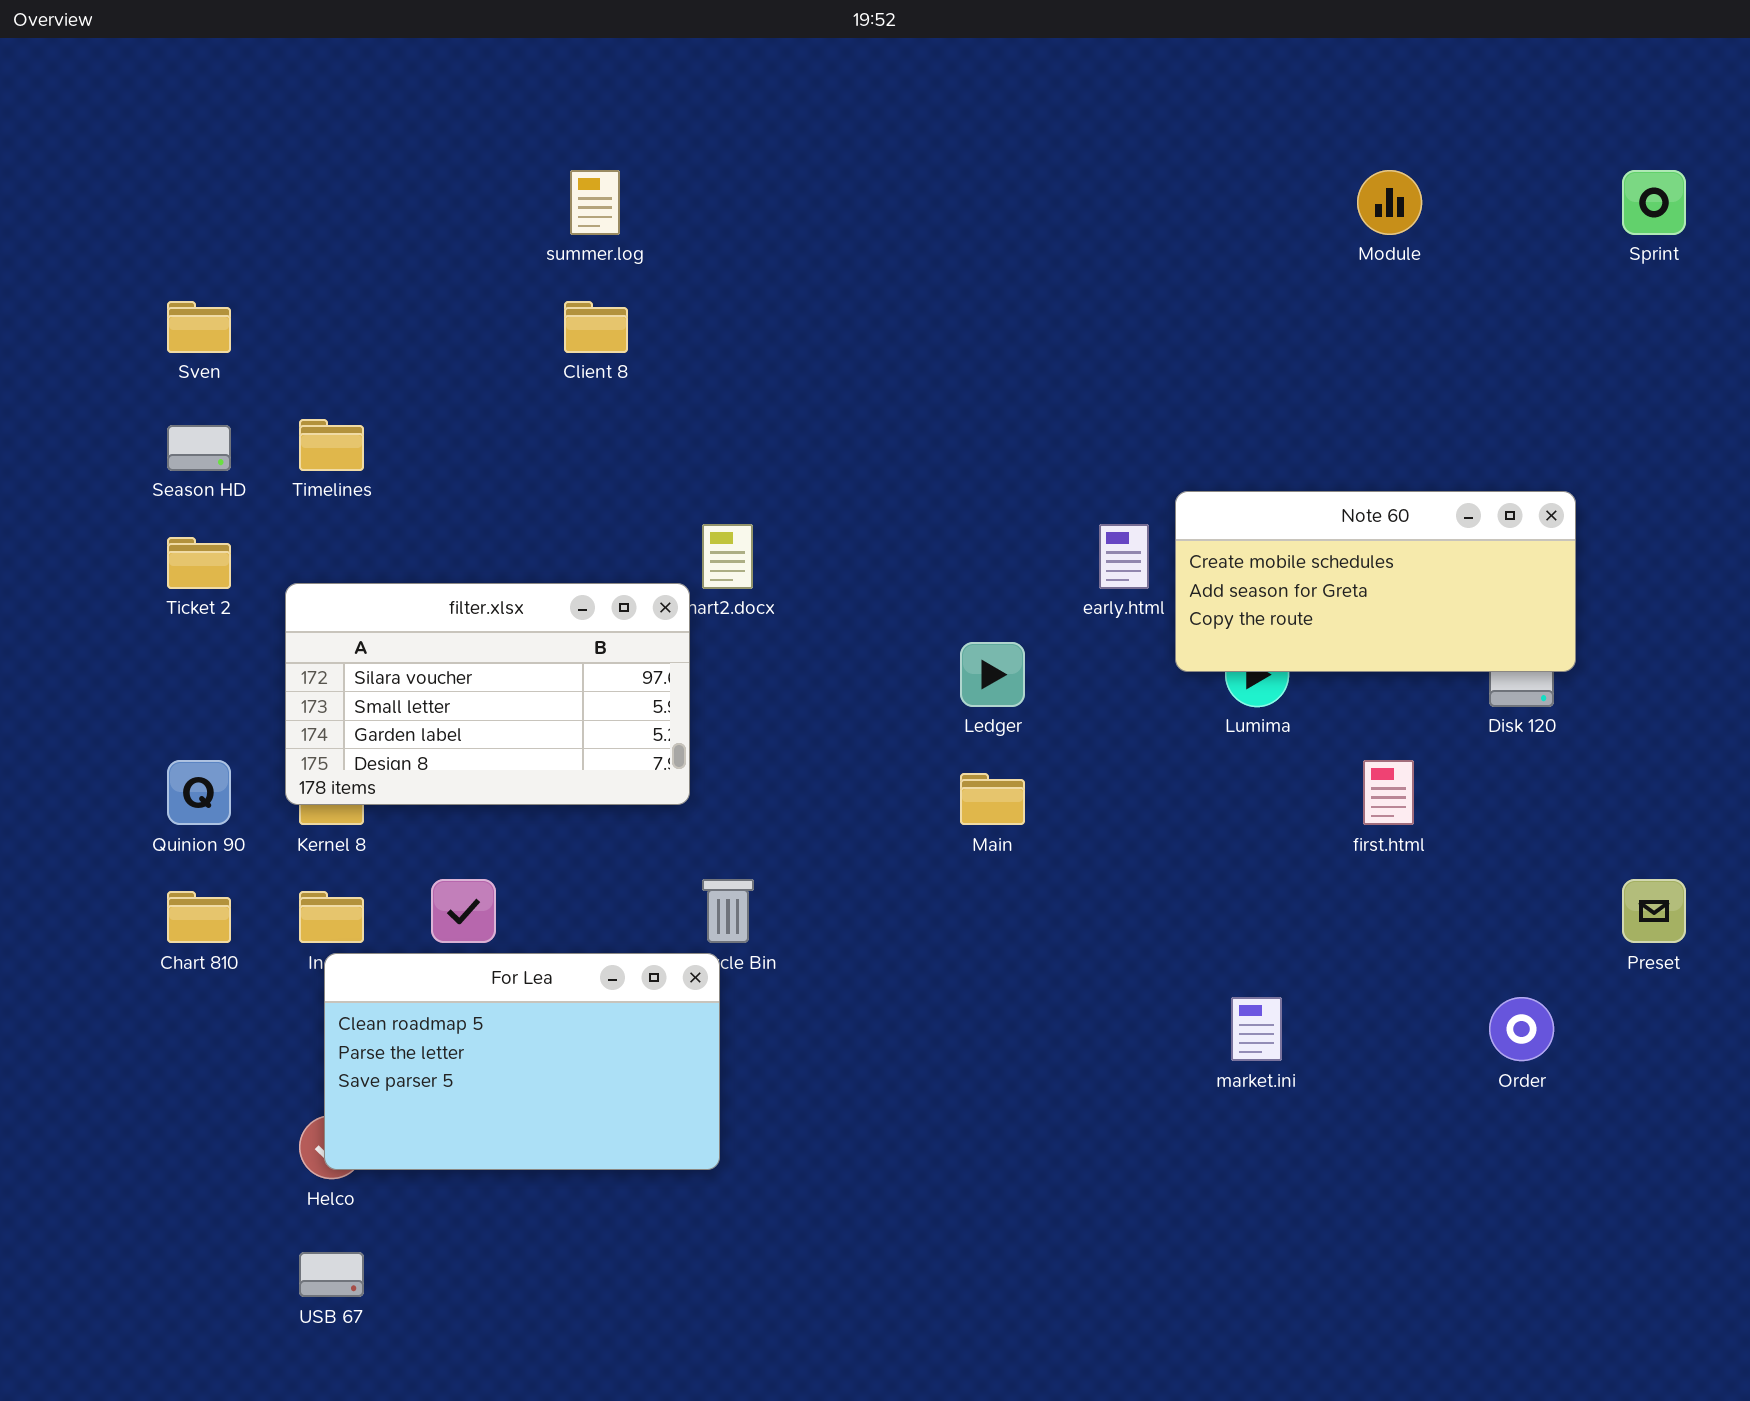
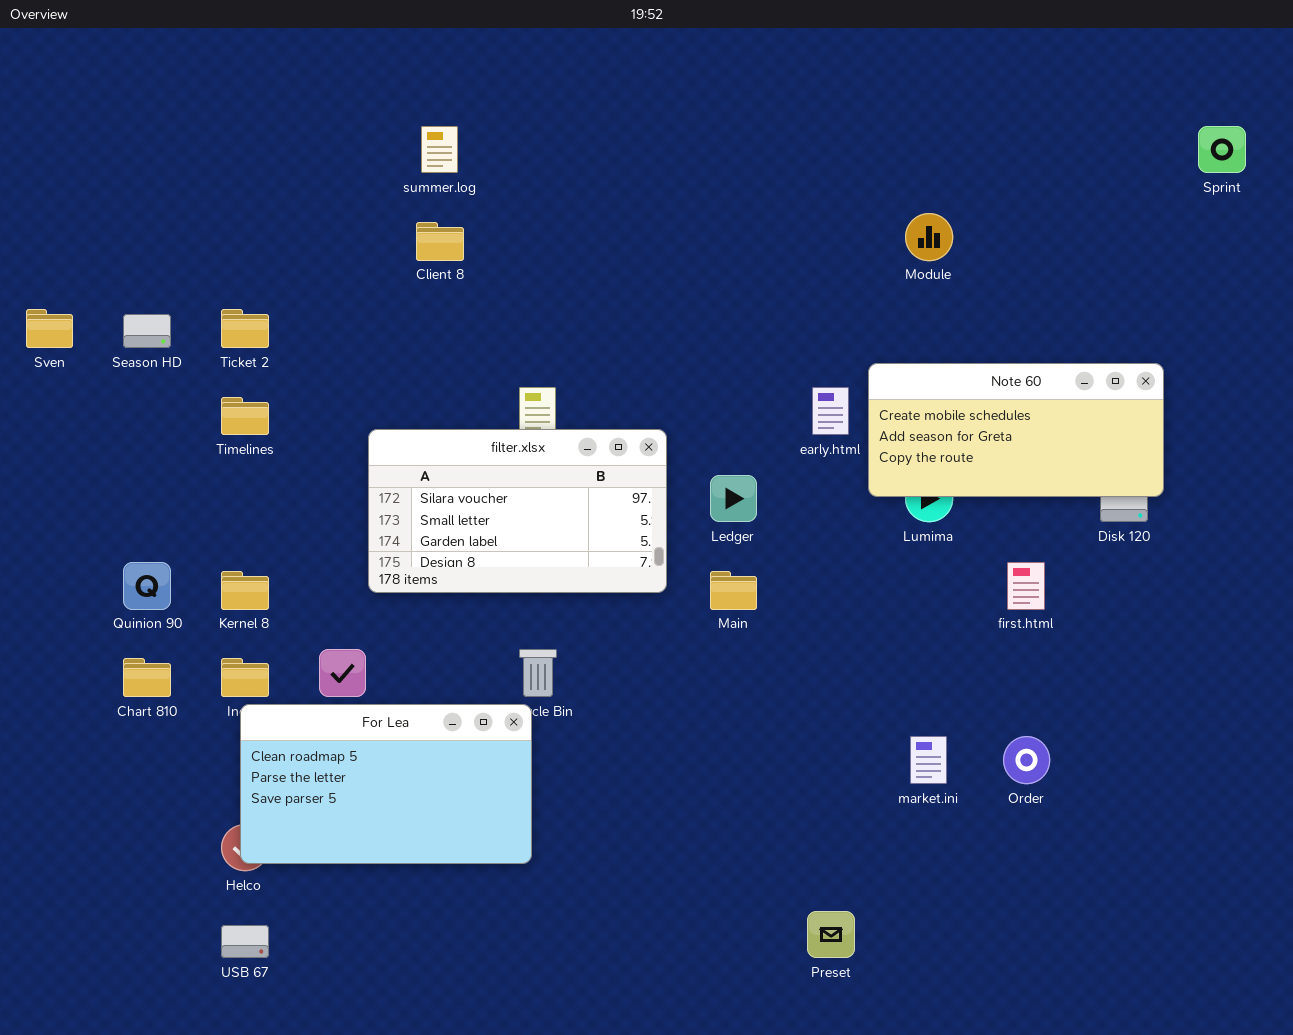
Module: [1357,170,1422,235] -> [905,213,953,261], moved
Sven: [167,301,231,353] -> [26,309,73,348], moved
Timelines: [299,419,364,471] -> [221,397,269,435], moved
Ticket 2: [167,537,231,589] -> [221,309,269,348], moved
filter.xlsx: [285,583,690,805] -> [368,429,667,593], moved
Preset: [1622,879,1686,943] -> [807,911,855,958], moved
Order: [1489,997,1554,1061] -> [1003,736,1050,784], moved

